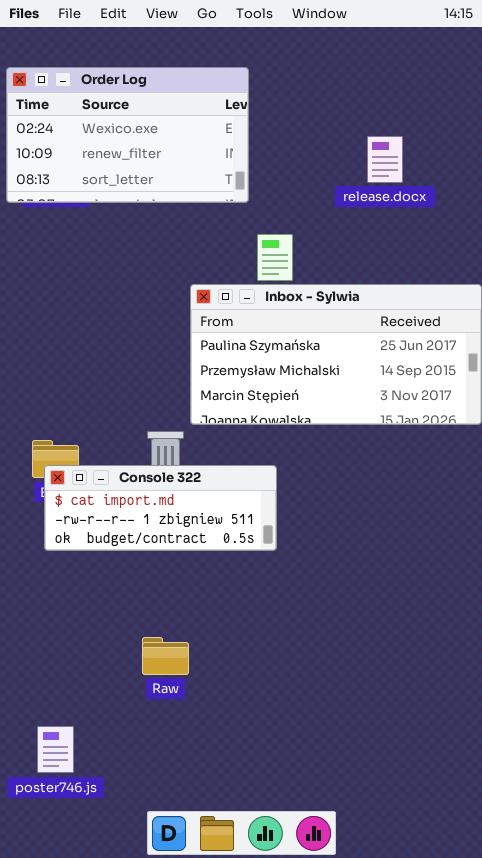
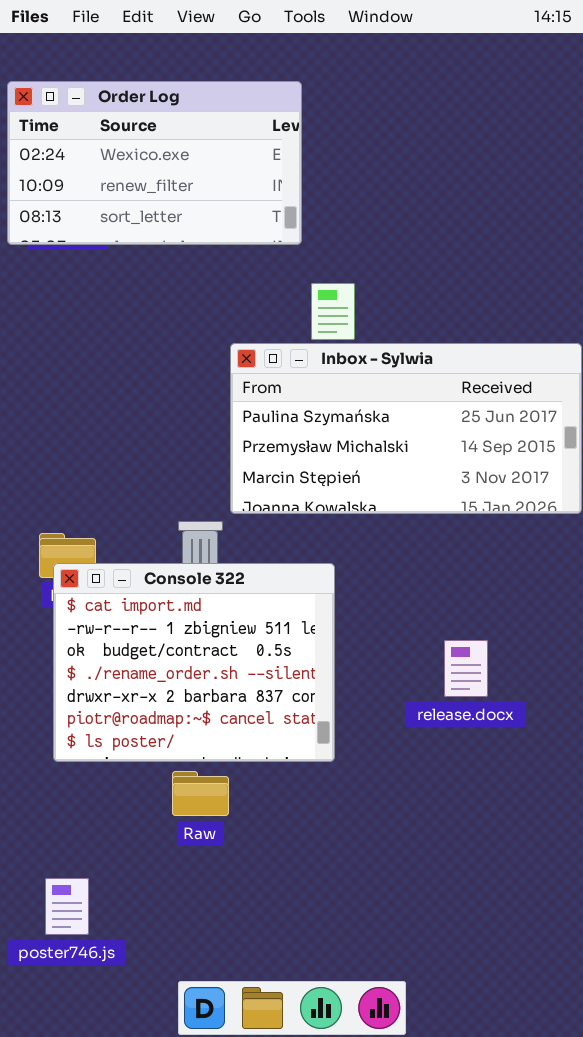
release.docx: [367,136,403,183] -> [444,640,488,697], moved
Console 322: [44,465,277,551] -> [53,563,335,762], resized

